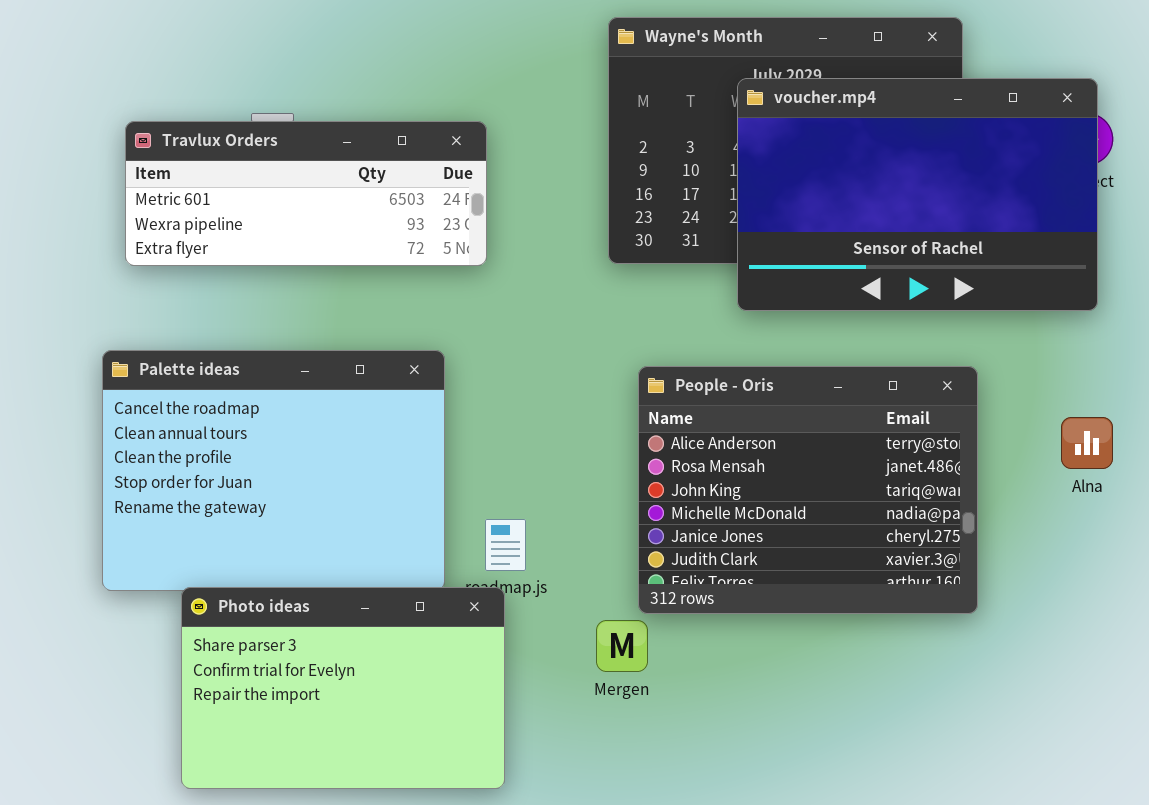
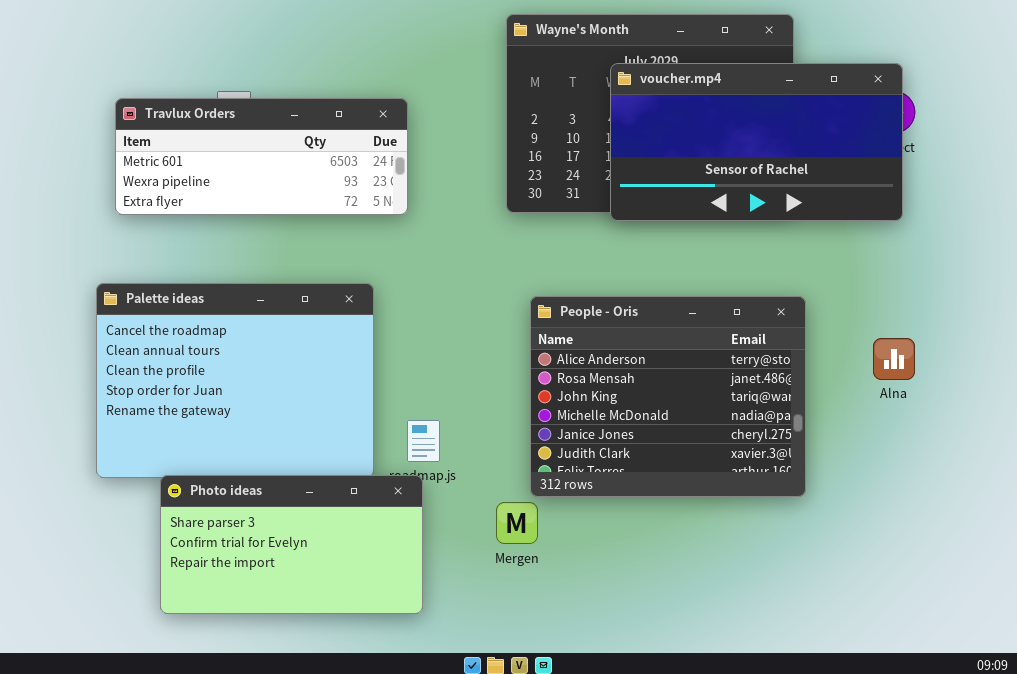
voucher.mp4: [737,78,1098,311] -> [610,63,903,221], resized
Photo ideas: [181,587,505,789] -> [160,475,423,614], resized

